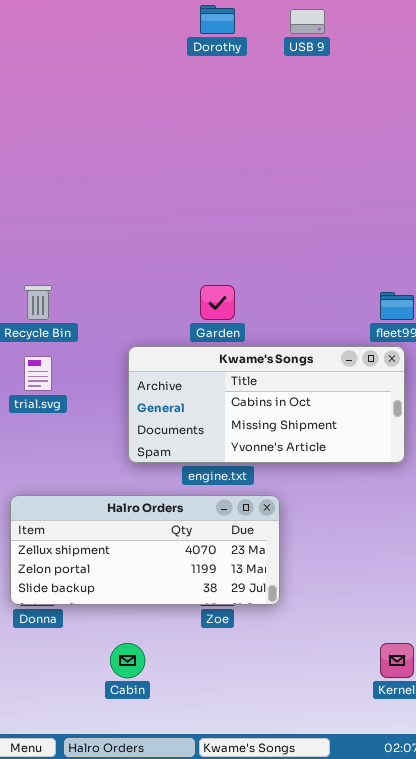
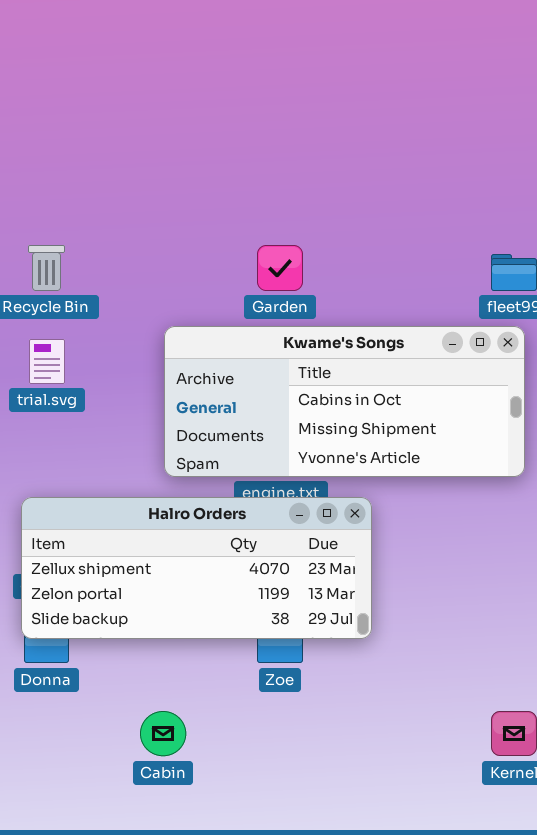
Halro Orders: [10,495,280,605] -> [21,497,372,639], moved

